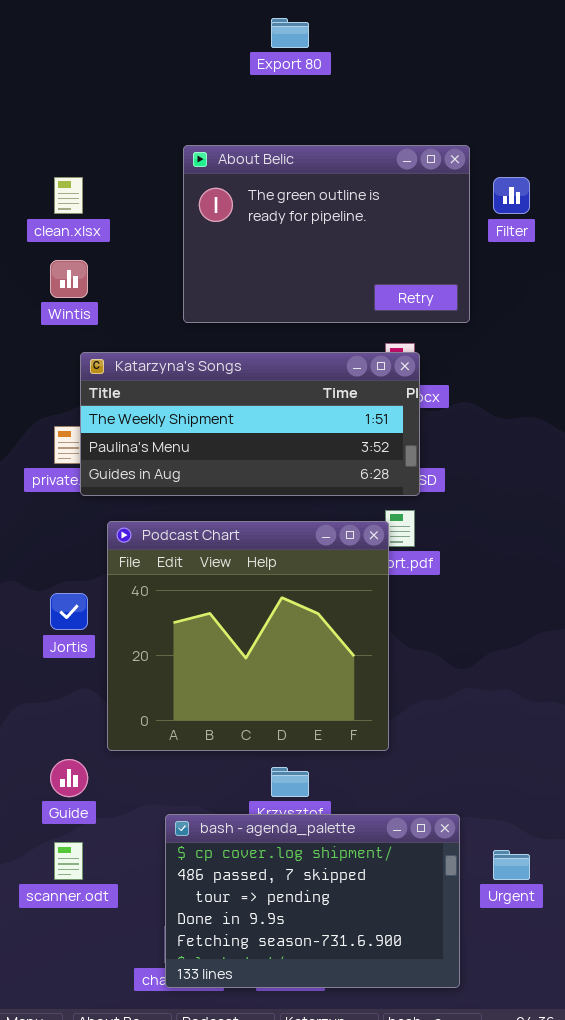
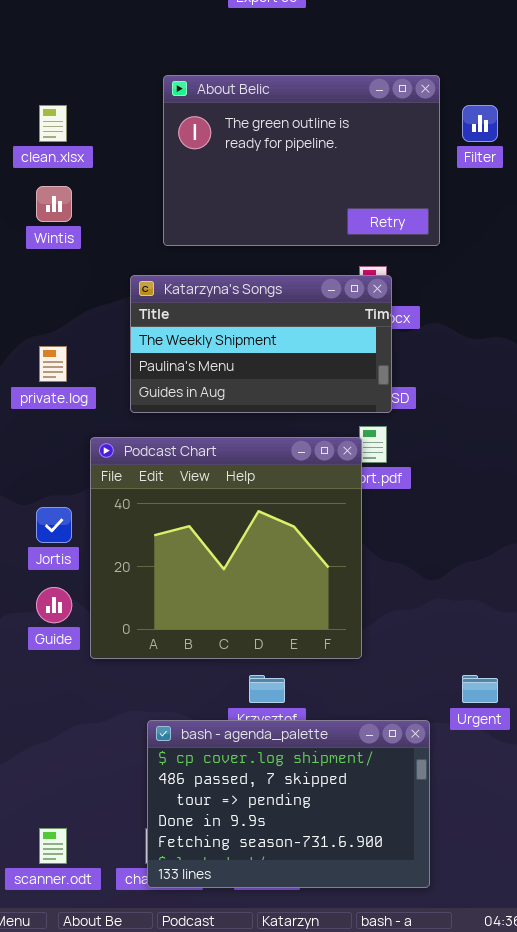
Katarzyna's Songs: [80,352,420,496] -> [130,275,392,413], resized
Guide: [50,759,88,797] -> [36,587,72,623], moved
scanner.odt: [54,842,83,880] -> [39,828,67,864], moved
Urgent: [493,850,530,880] -> [462,675,498,703], moved

